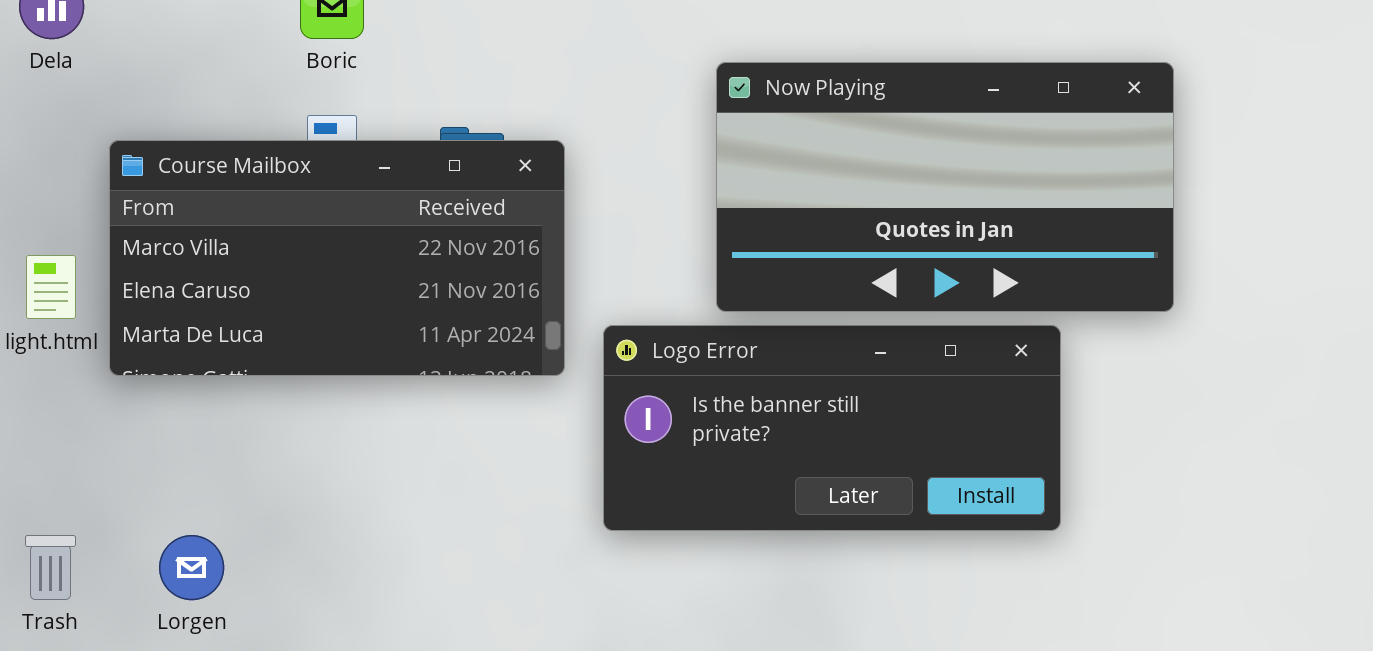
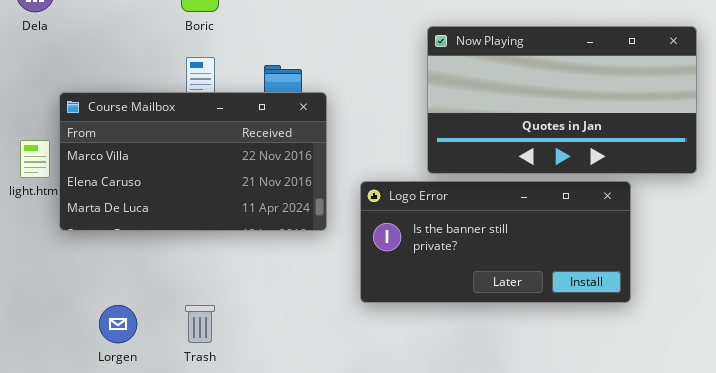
Course Mailbox: [109,140,565,376] -> [59,92,327,231], moved
Trash: [25,535,76,600] -> [185,305,215,343], moved

